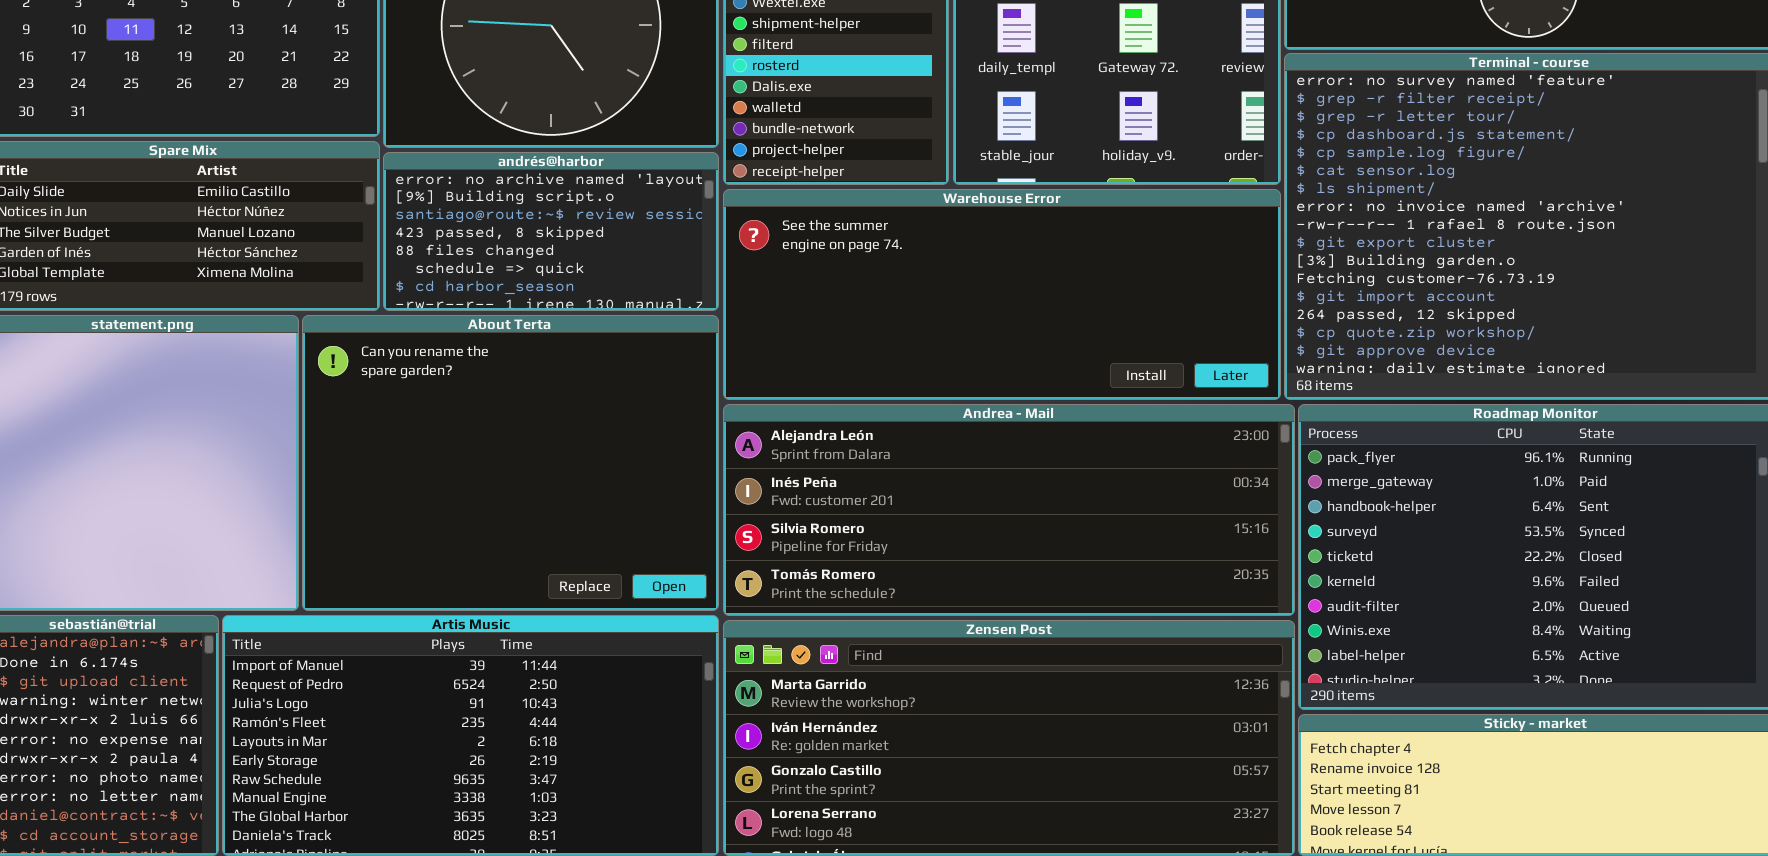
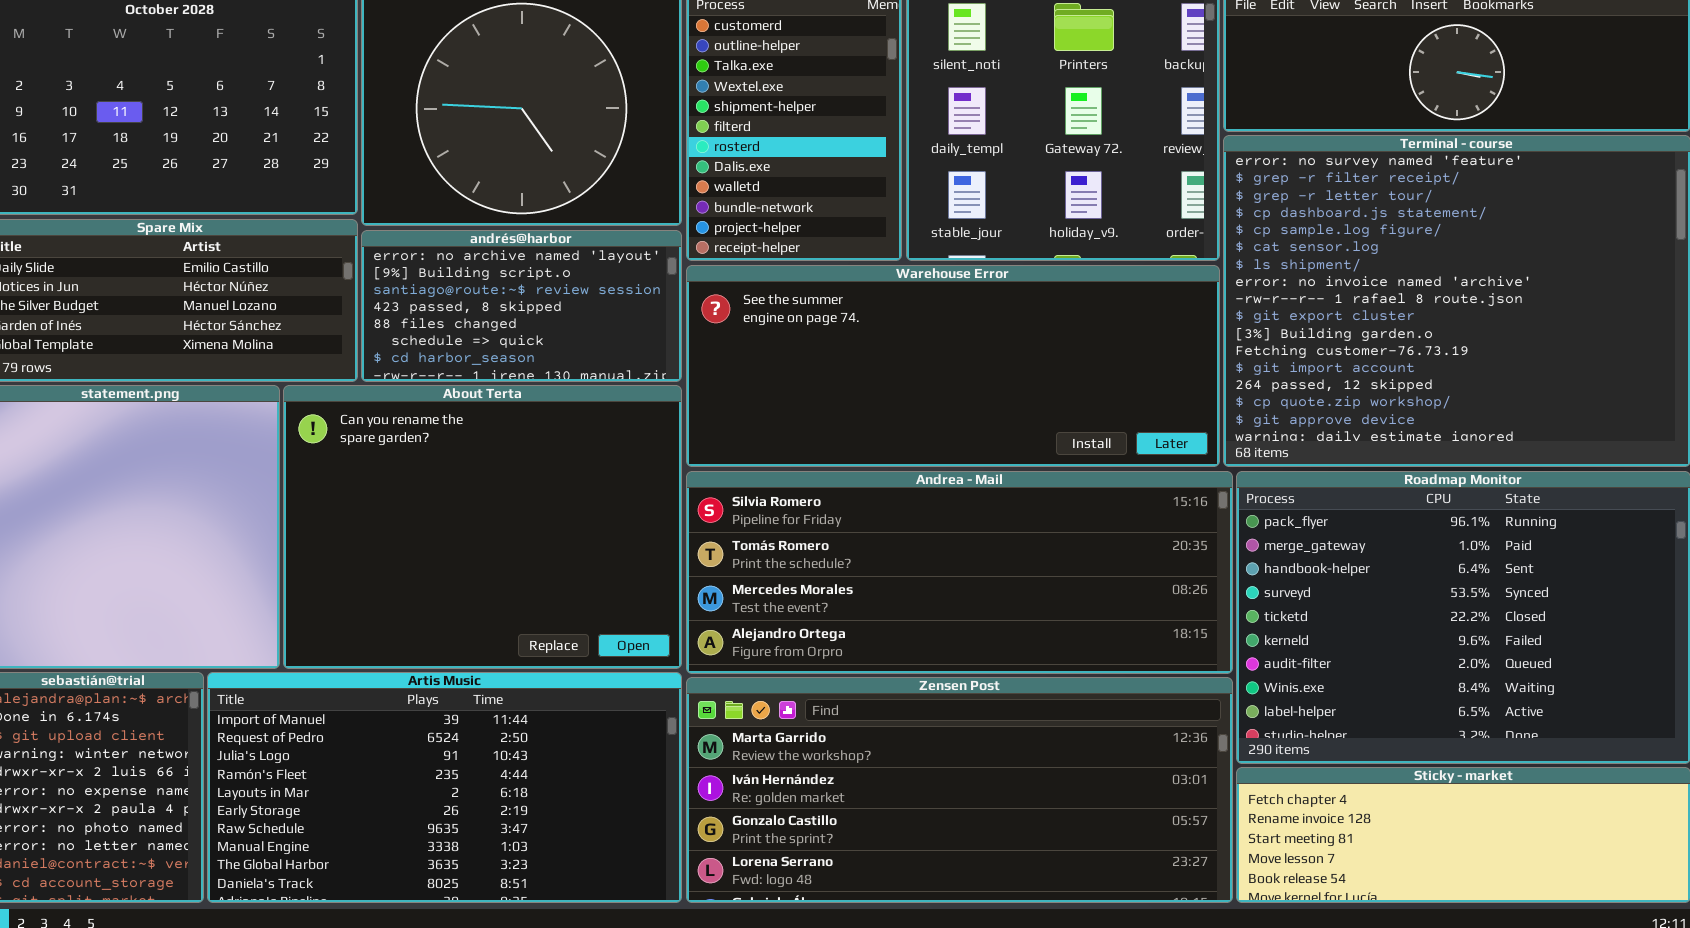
Andrea - Mail: [723,404,1295,616] -> [686,471,1233,674], scrolled down 2 rows

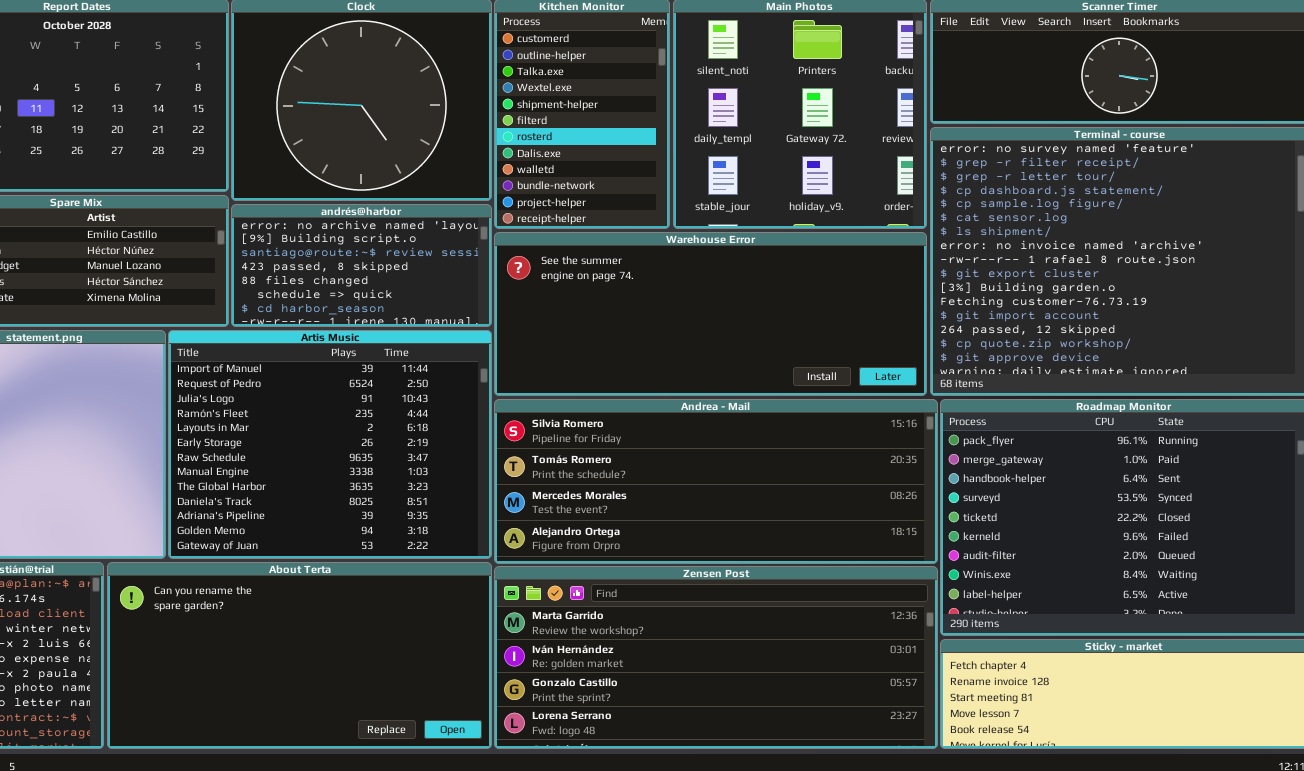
About Terta: [283,385,682,669] -> [107,562,492,749], moved, resized
Artis Music: [207,672,682,903] -> [168,330,492,559], moved, resized

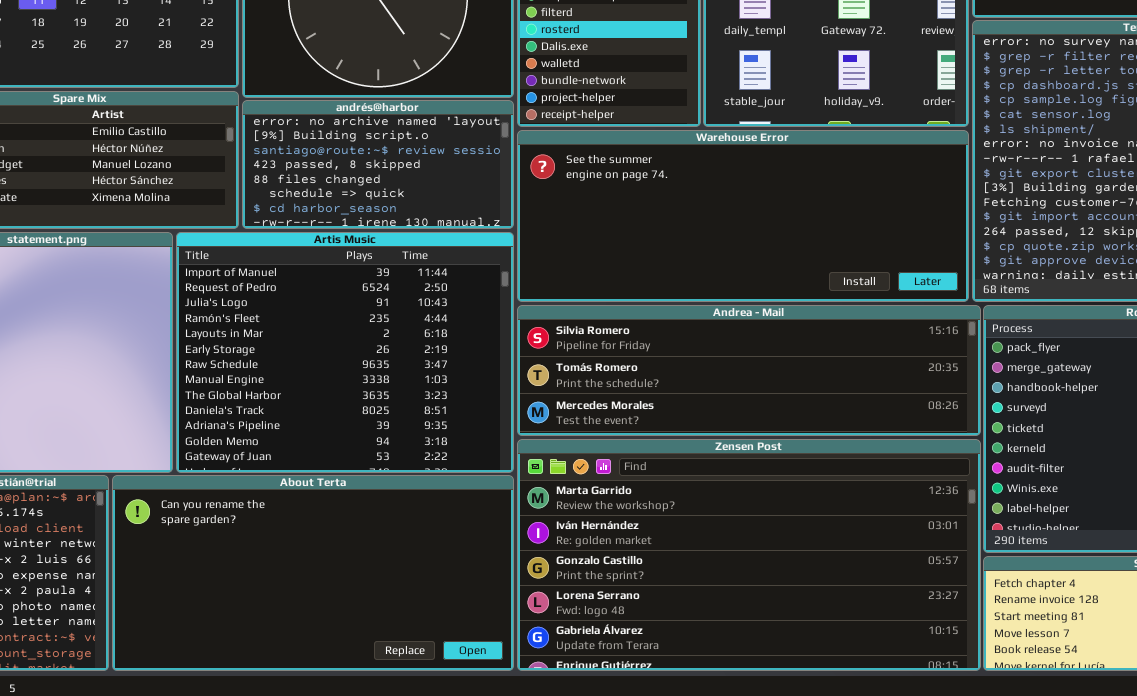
Andrea - Mail: [494,399,938,564] -> [517,305,981,436], resized
Zensen Post: [494,566,938,749] -> [517,439,981,671], resized

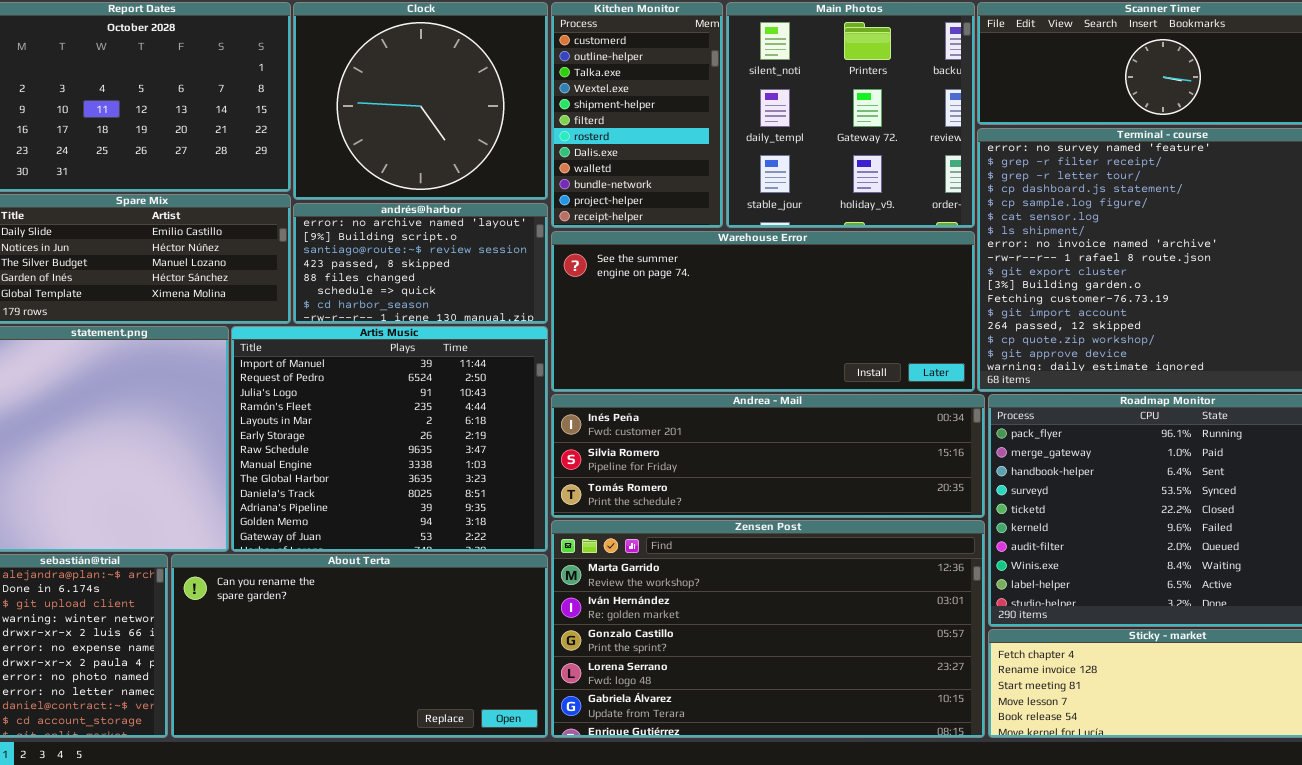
Andrea - Mail: [517,305,981,436] -> [551,394,985,518], scrolled up 1 row

